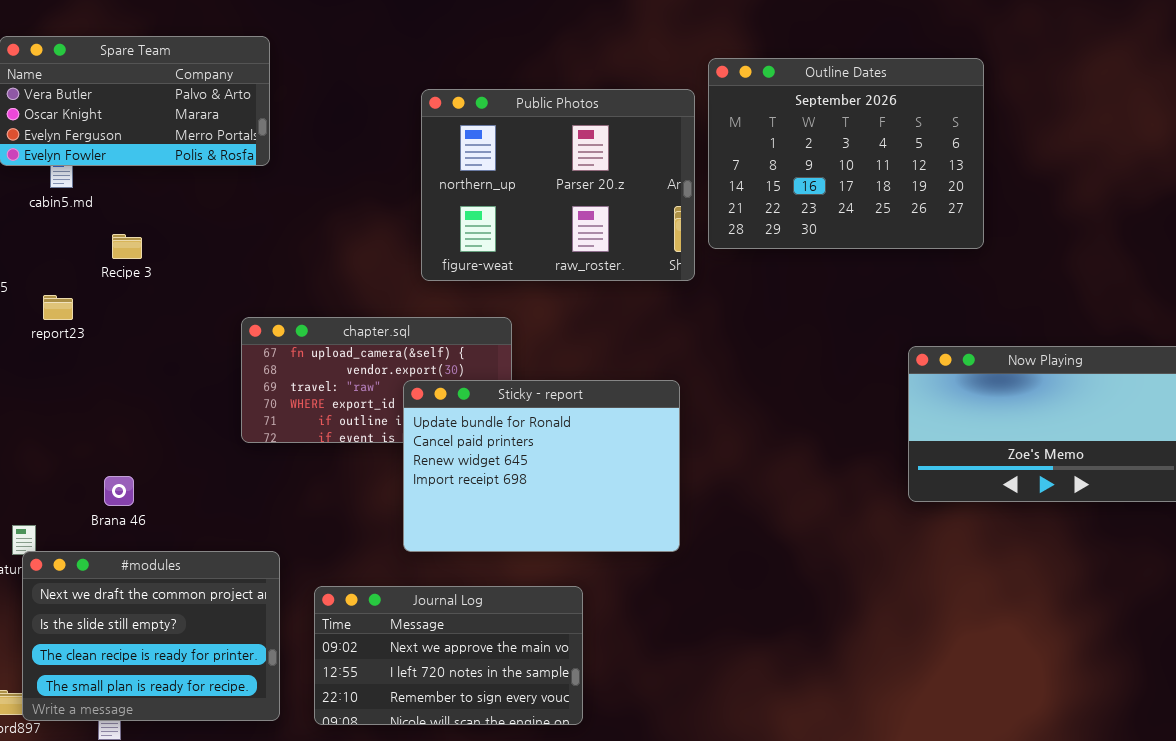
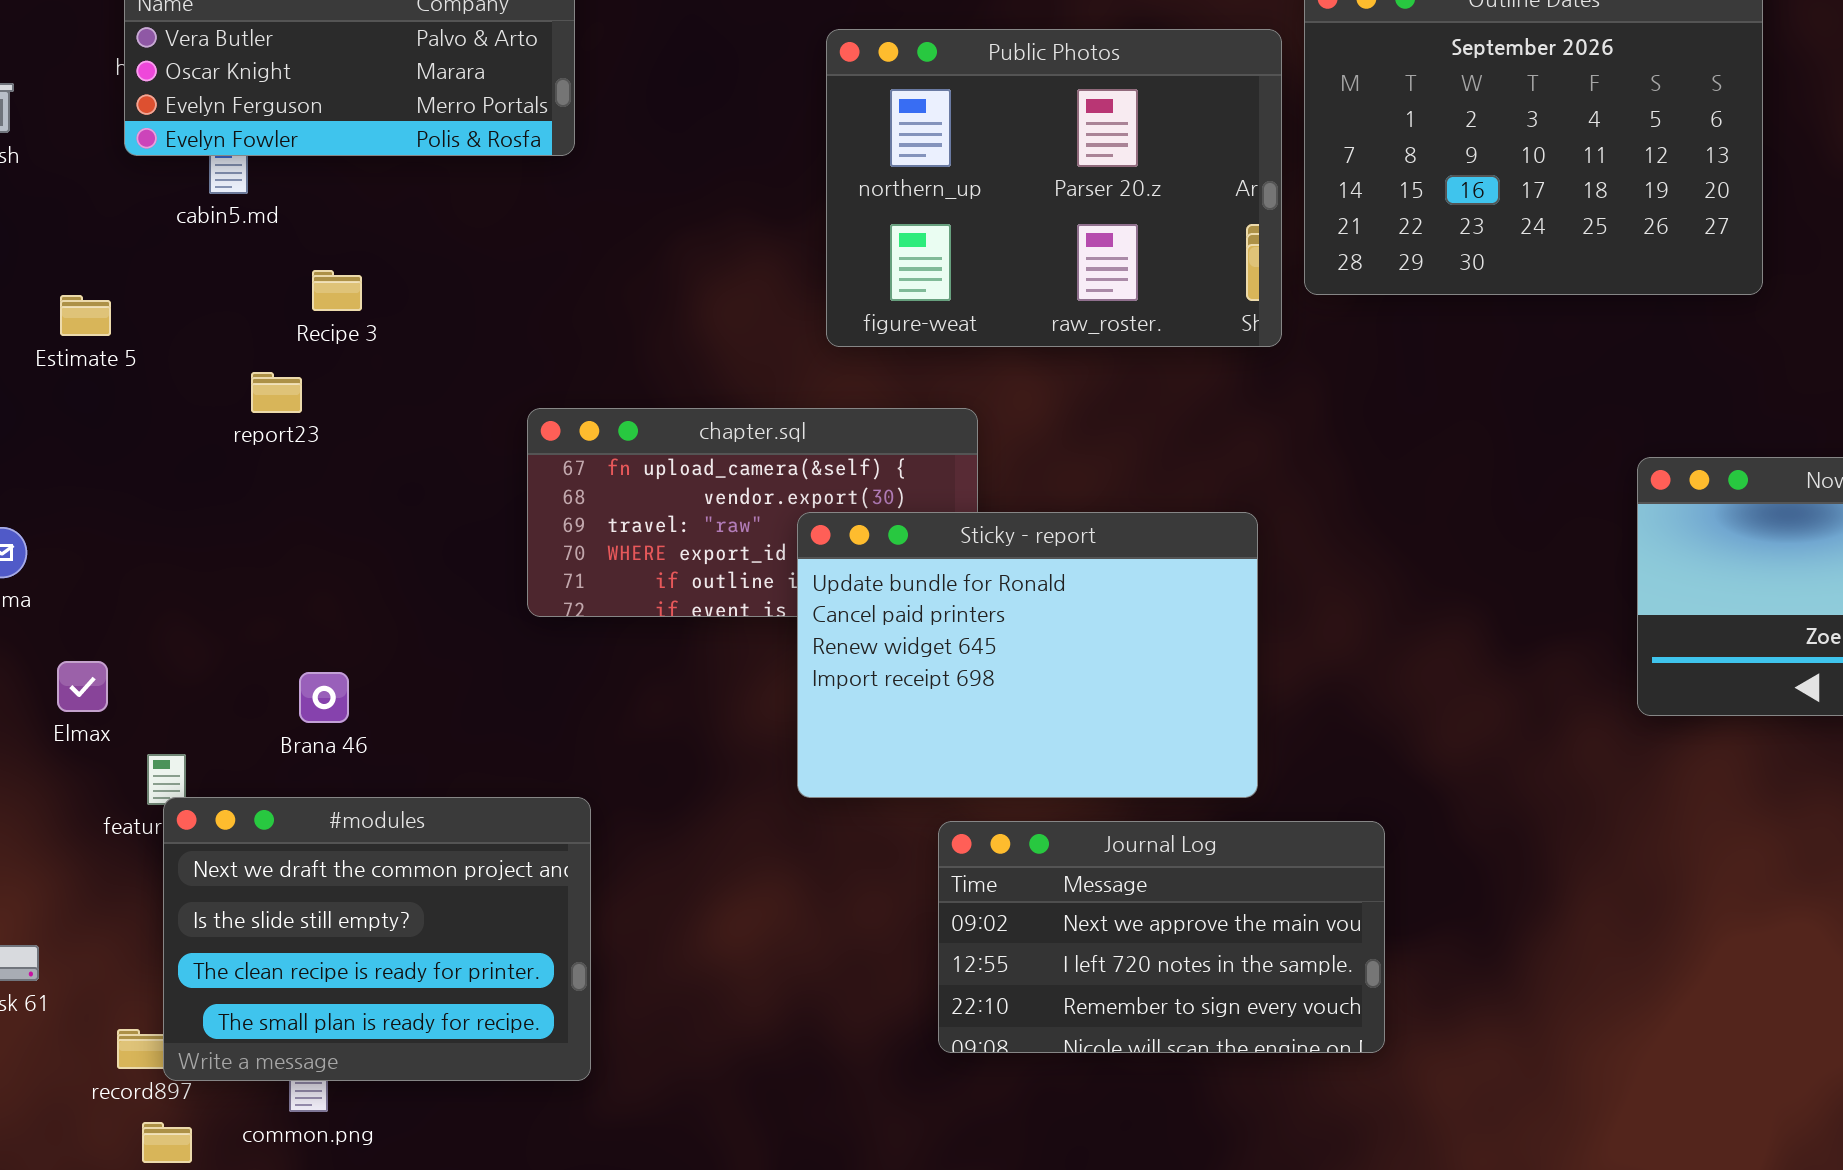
report23: [43,295,73,320] -> [251,372,302,413], moved
Journal Log: [314,586,583,725] -> [938,821,1385,1053], moved

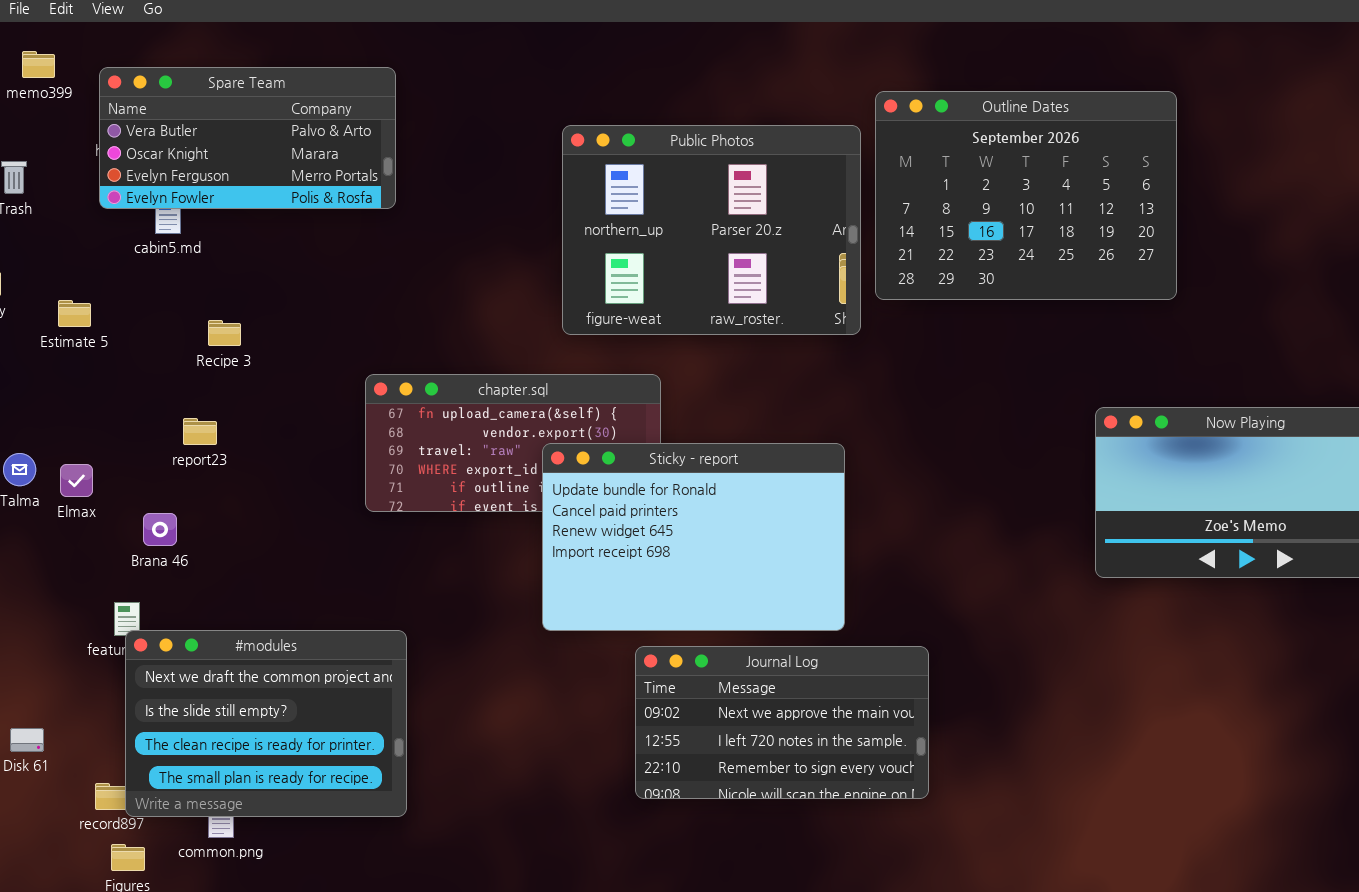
Recipe 3: [312,270,362,311] -> [208,320,241,346], moved
report23: [251,372,302,413] -> [183,418,217,445], moved
Elmax: [57,661,108,712] -> [60,464,93,497], moved
Brana 46: [299,672,349,723] -> [143,513,177,546], moved

